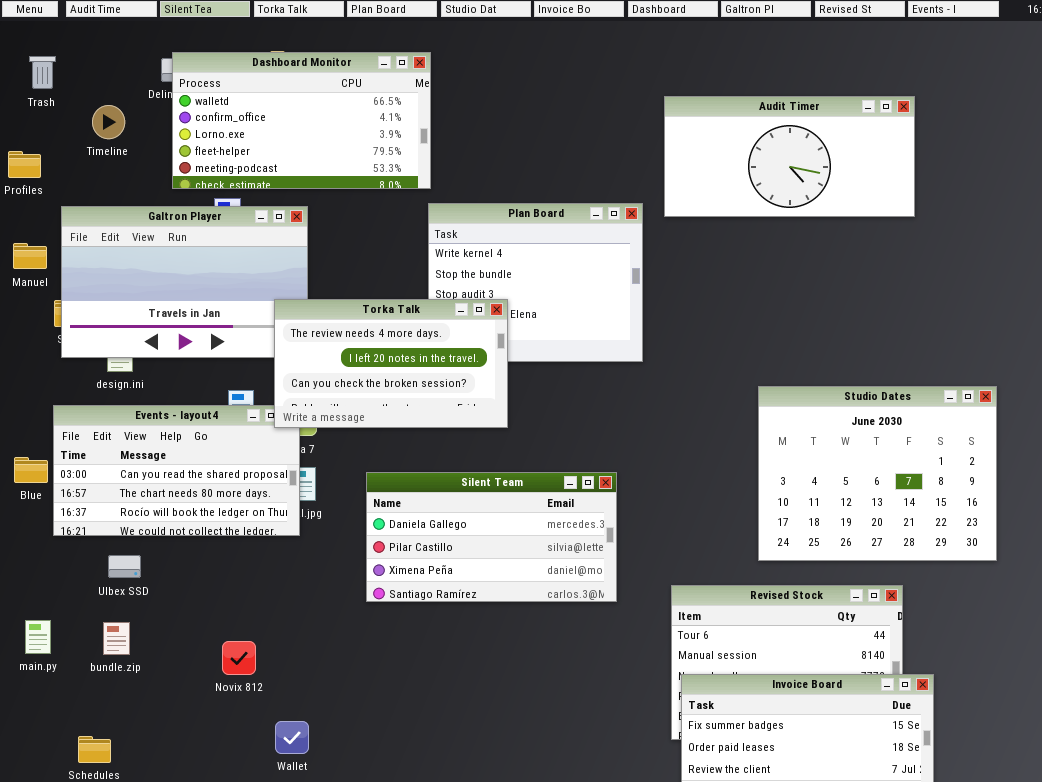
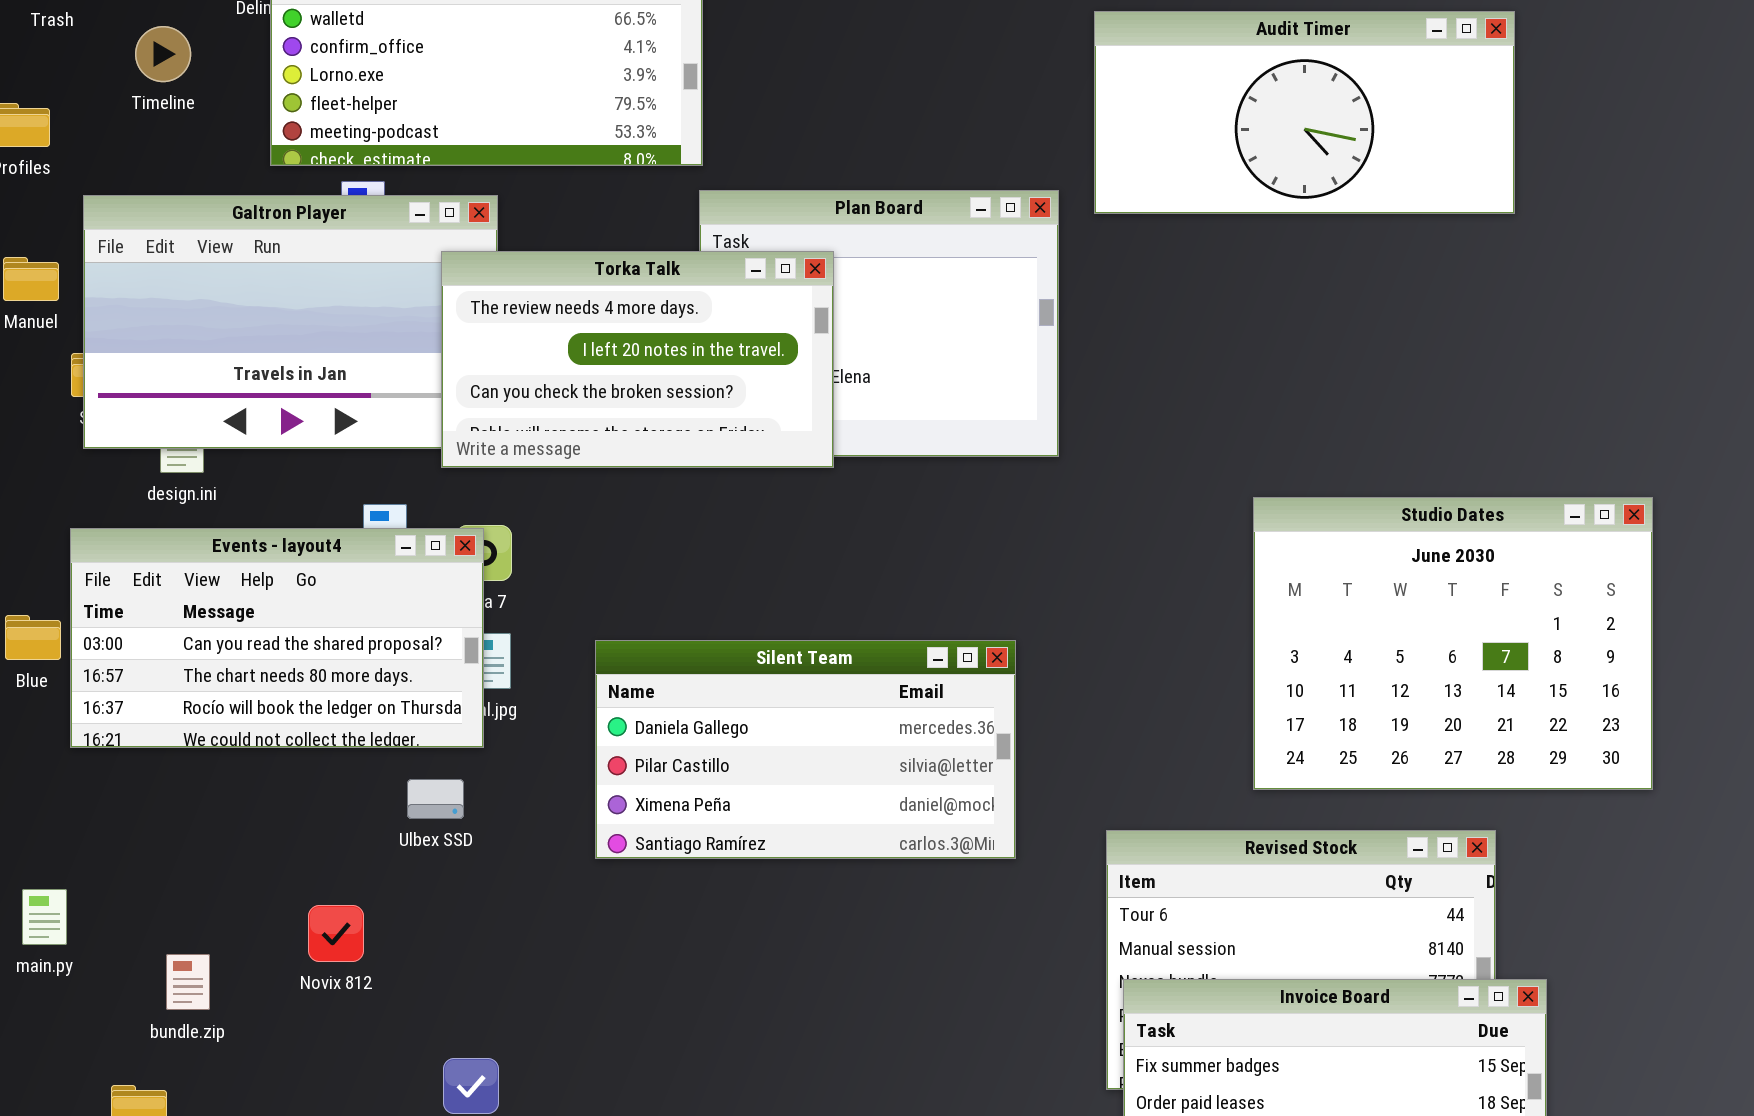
Torka Talk: [274,299,508,428] -> [441,251,834,468], moved
Ulbex SSD: [108,555,141,578] -> [407,779,464,819], moved
bundle.zip: [103,622,130,655] -> [166,954,210,1010], moved
Novix 812: [222,641,256,675] -> [308,905,364,962], moved

